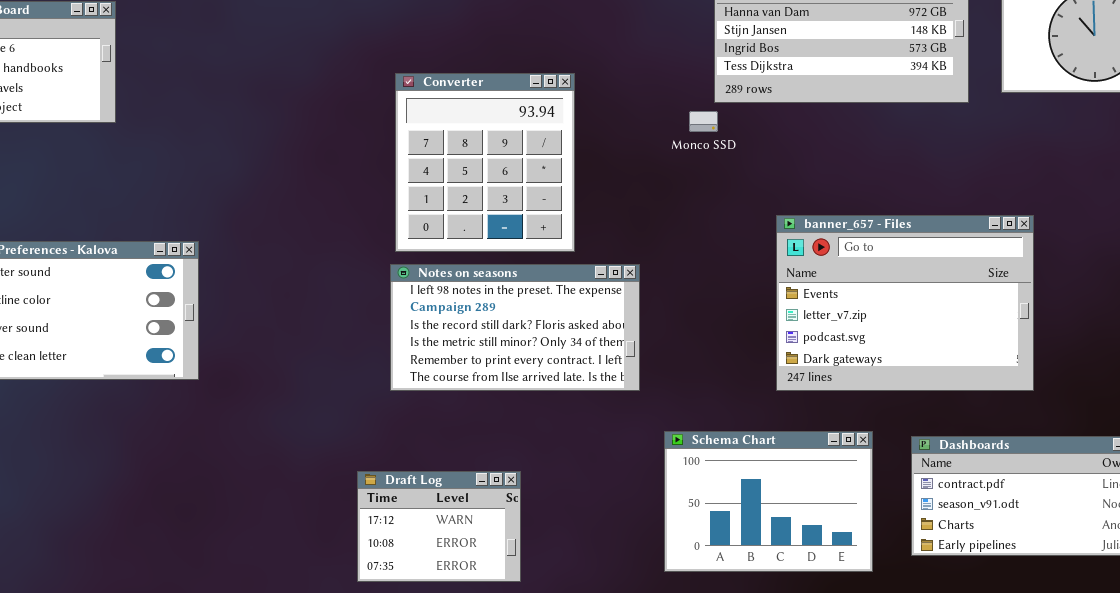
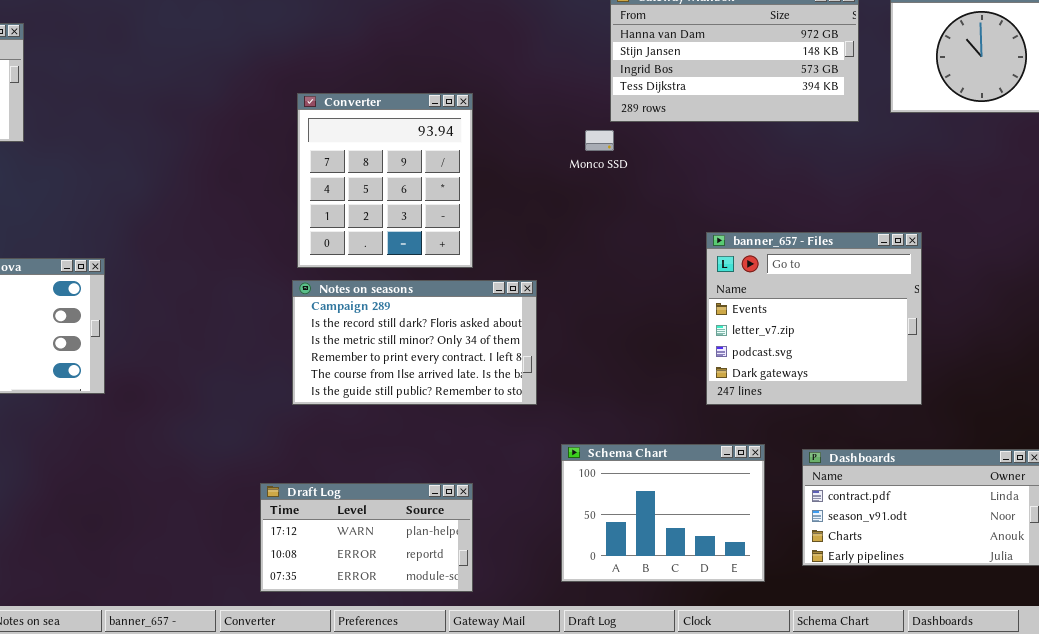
banner_657 - Files: [776,215,1034,391] -> [706,232,922,405], resized
Notes on seasons: [390,264,640,391] -> [292,280,537,405], scrolled down 1 row
Draft Log: [357,471,521,582] -> [260,483,473,592], resized

